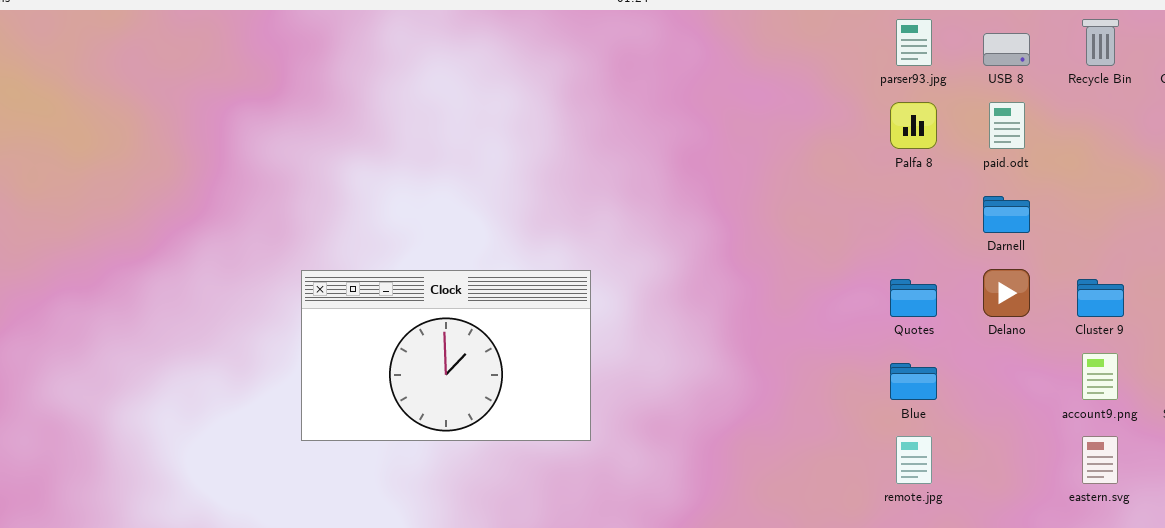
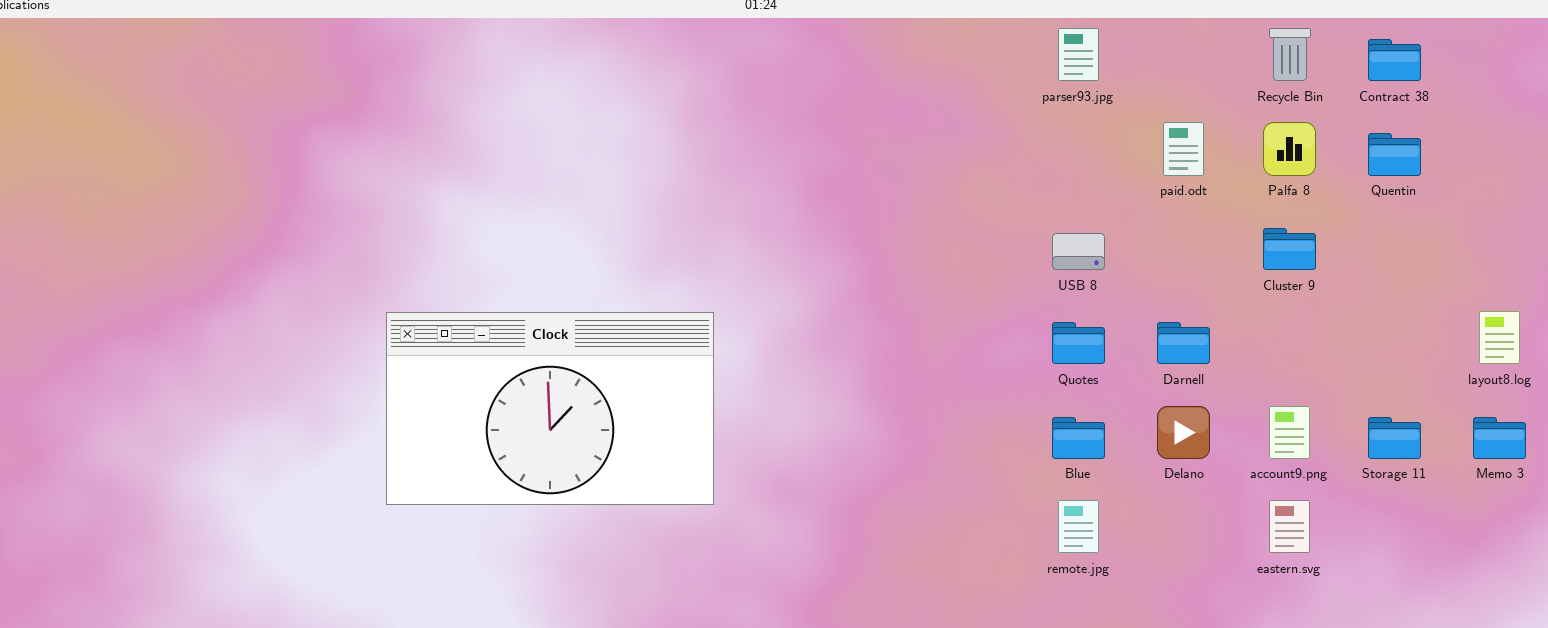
USB 8: [983,33,1030,66] -> [1052,233,1105,270], moved
Palfa 8: [890,102,937,149] -> [1263,122,1316,176], moved
Darnell: [983,196,1030,233] -> [1157,322,1210,364], moved
Delano: [983,269,1030,317] -> [1157,406,1210,459], moved
Cluster 9: [1077,279,1124,317] -> [1263,228,1316,270], moved

